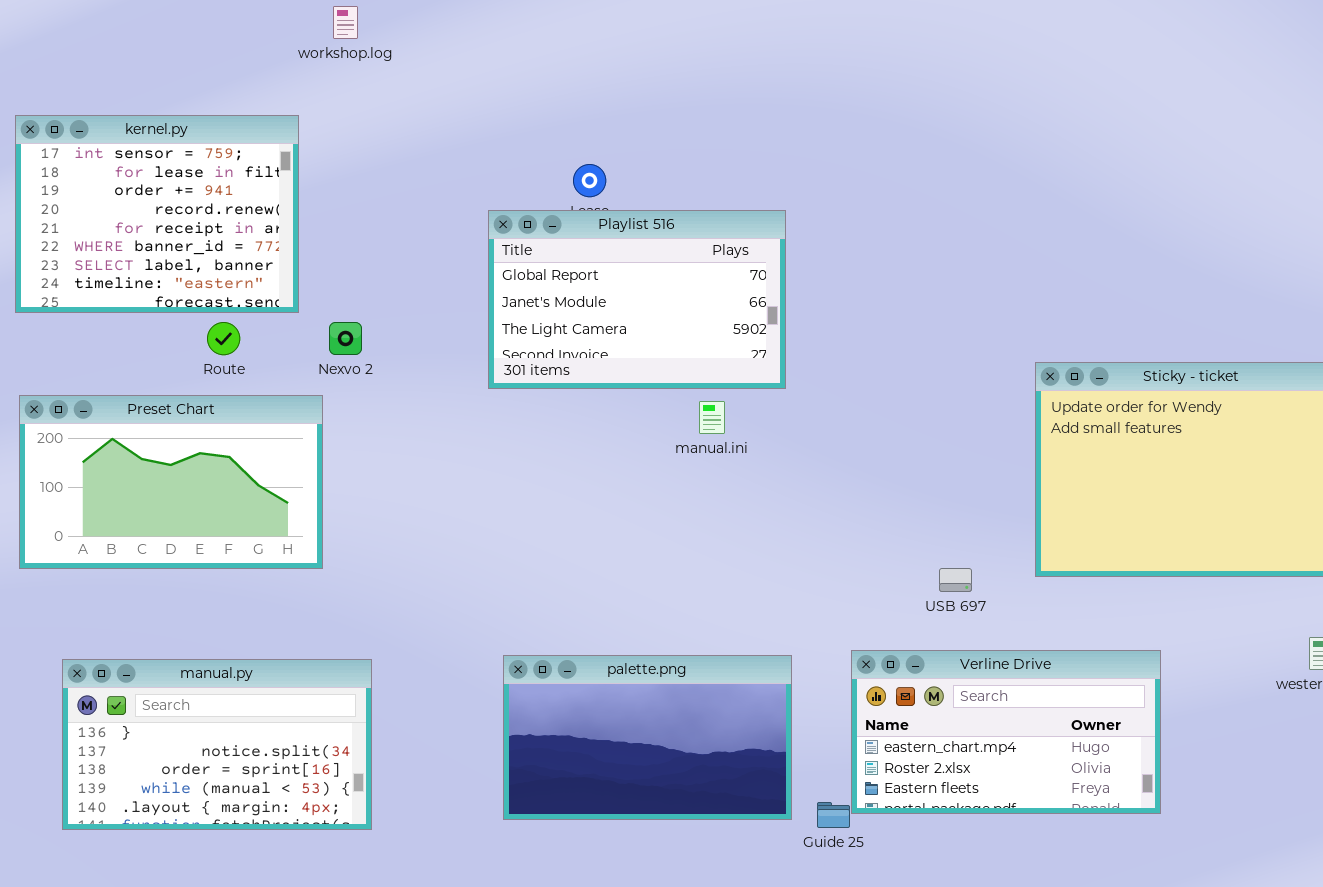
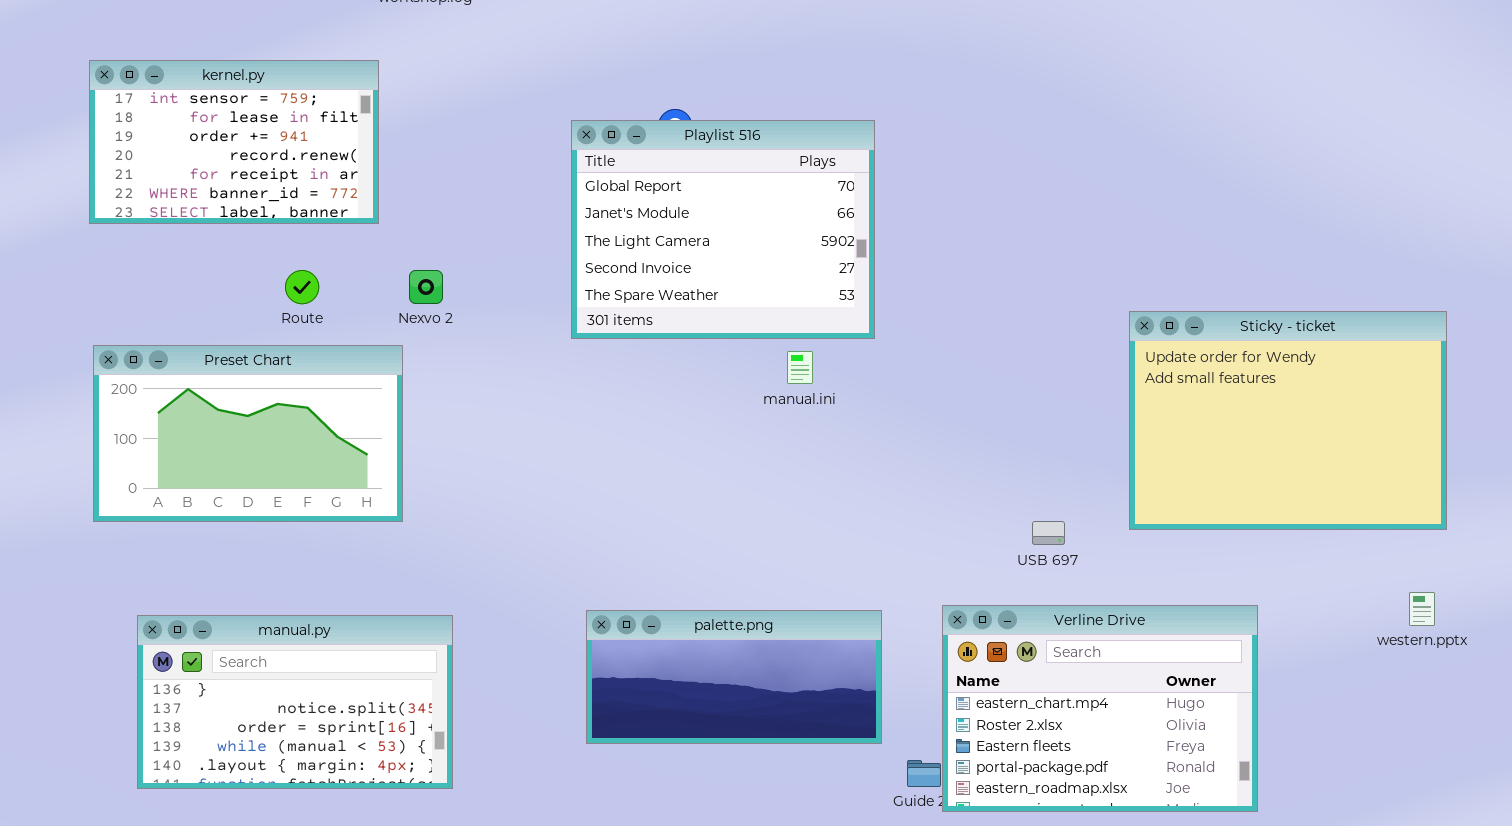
kernel.py: [15,115,299,313] -> [89,60,379,224], resized
Playlist 516: [488,210,786,389] -> [571,120,875,339], resized
Verline Drive: [851,650,1161,814] -> [942,605,1258,812], resized
palette.png: [503,655,792,820] -> [586,610,882,744], resized

